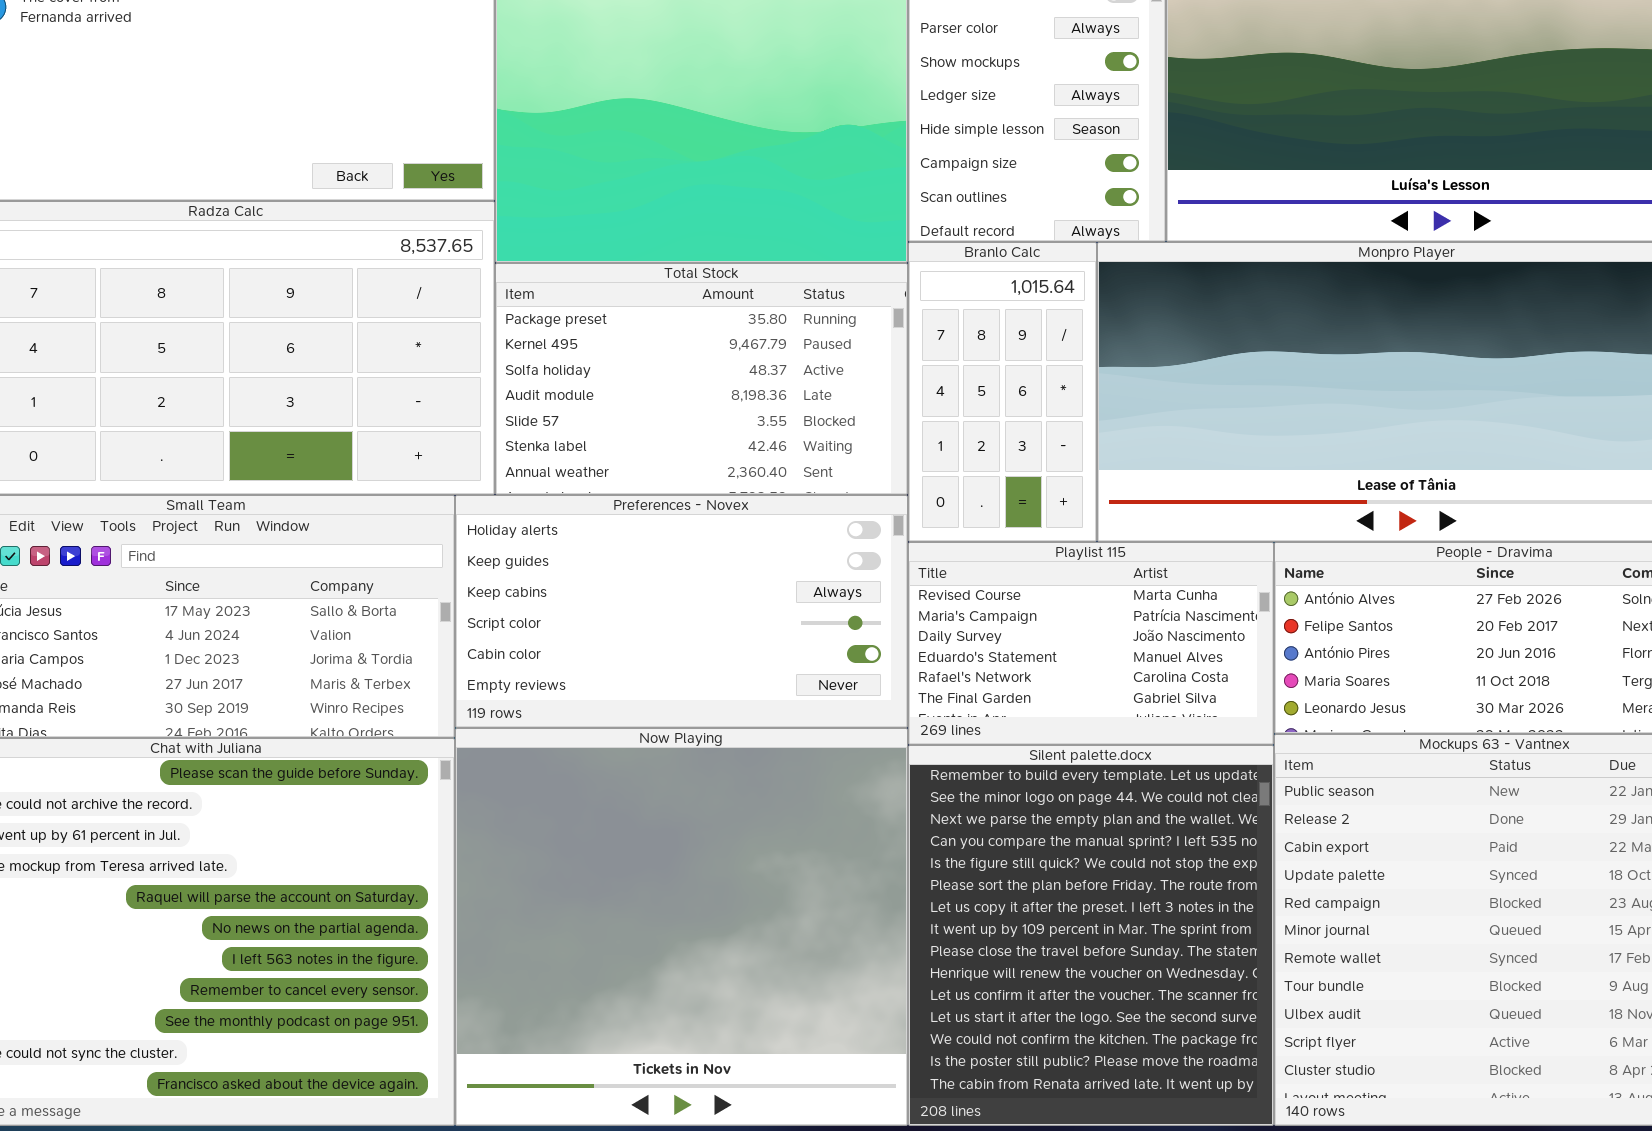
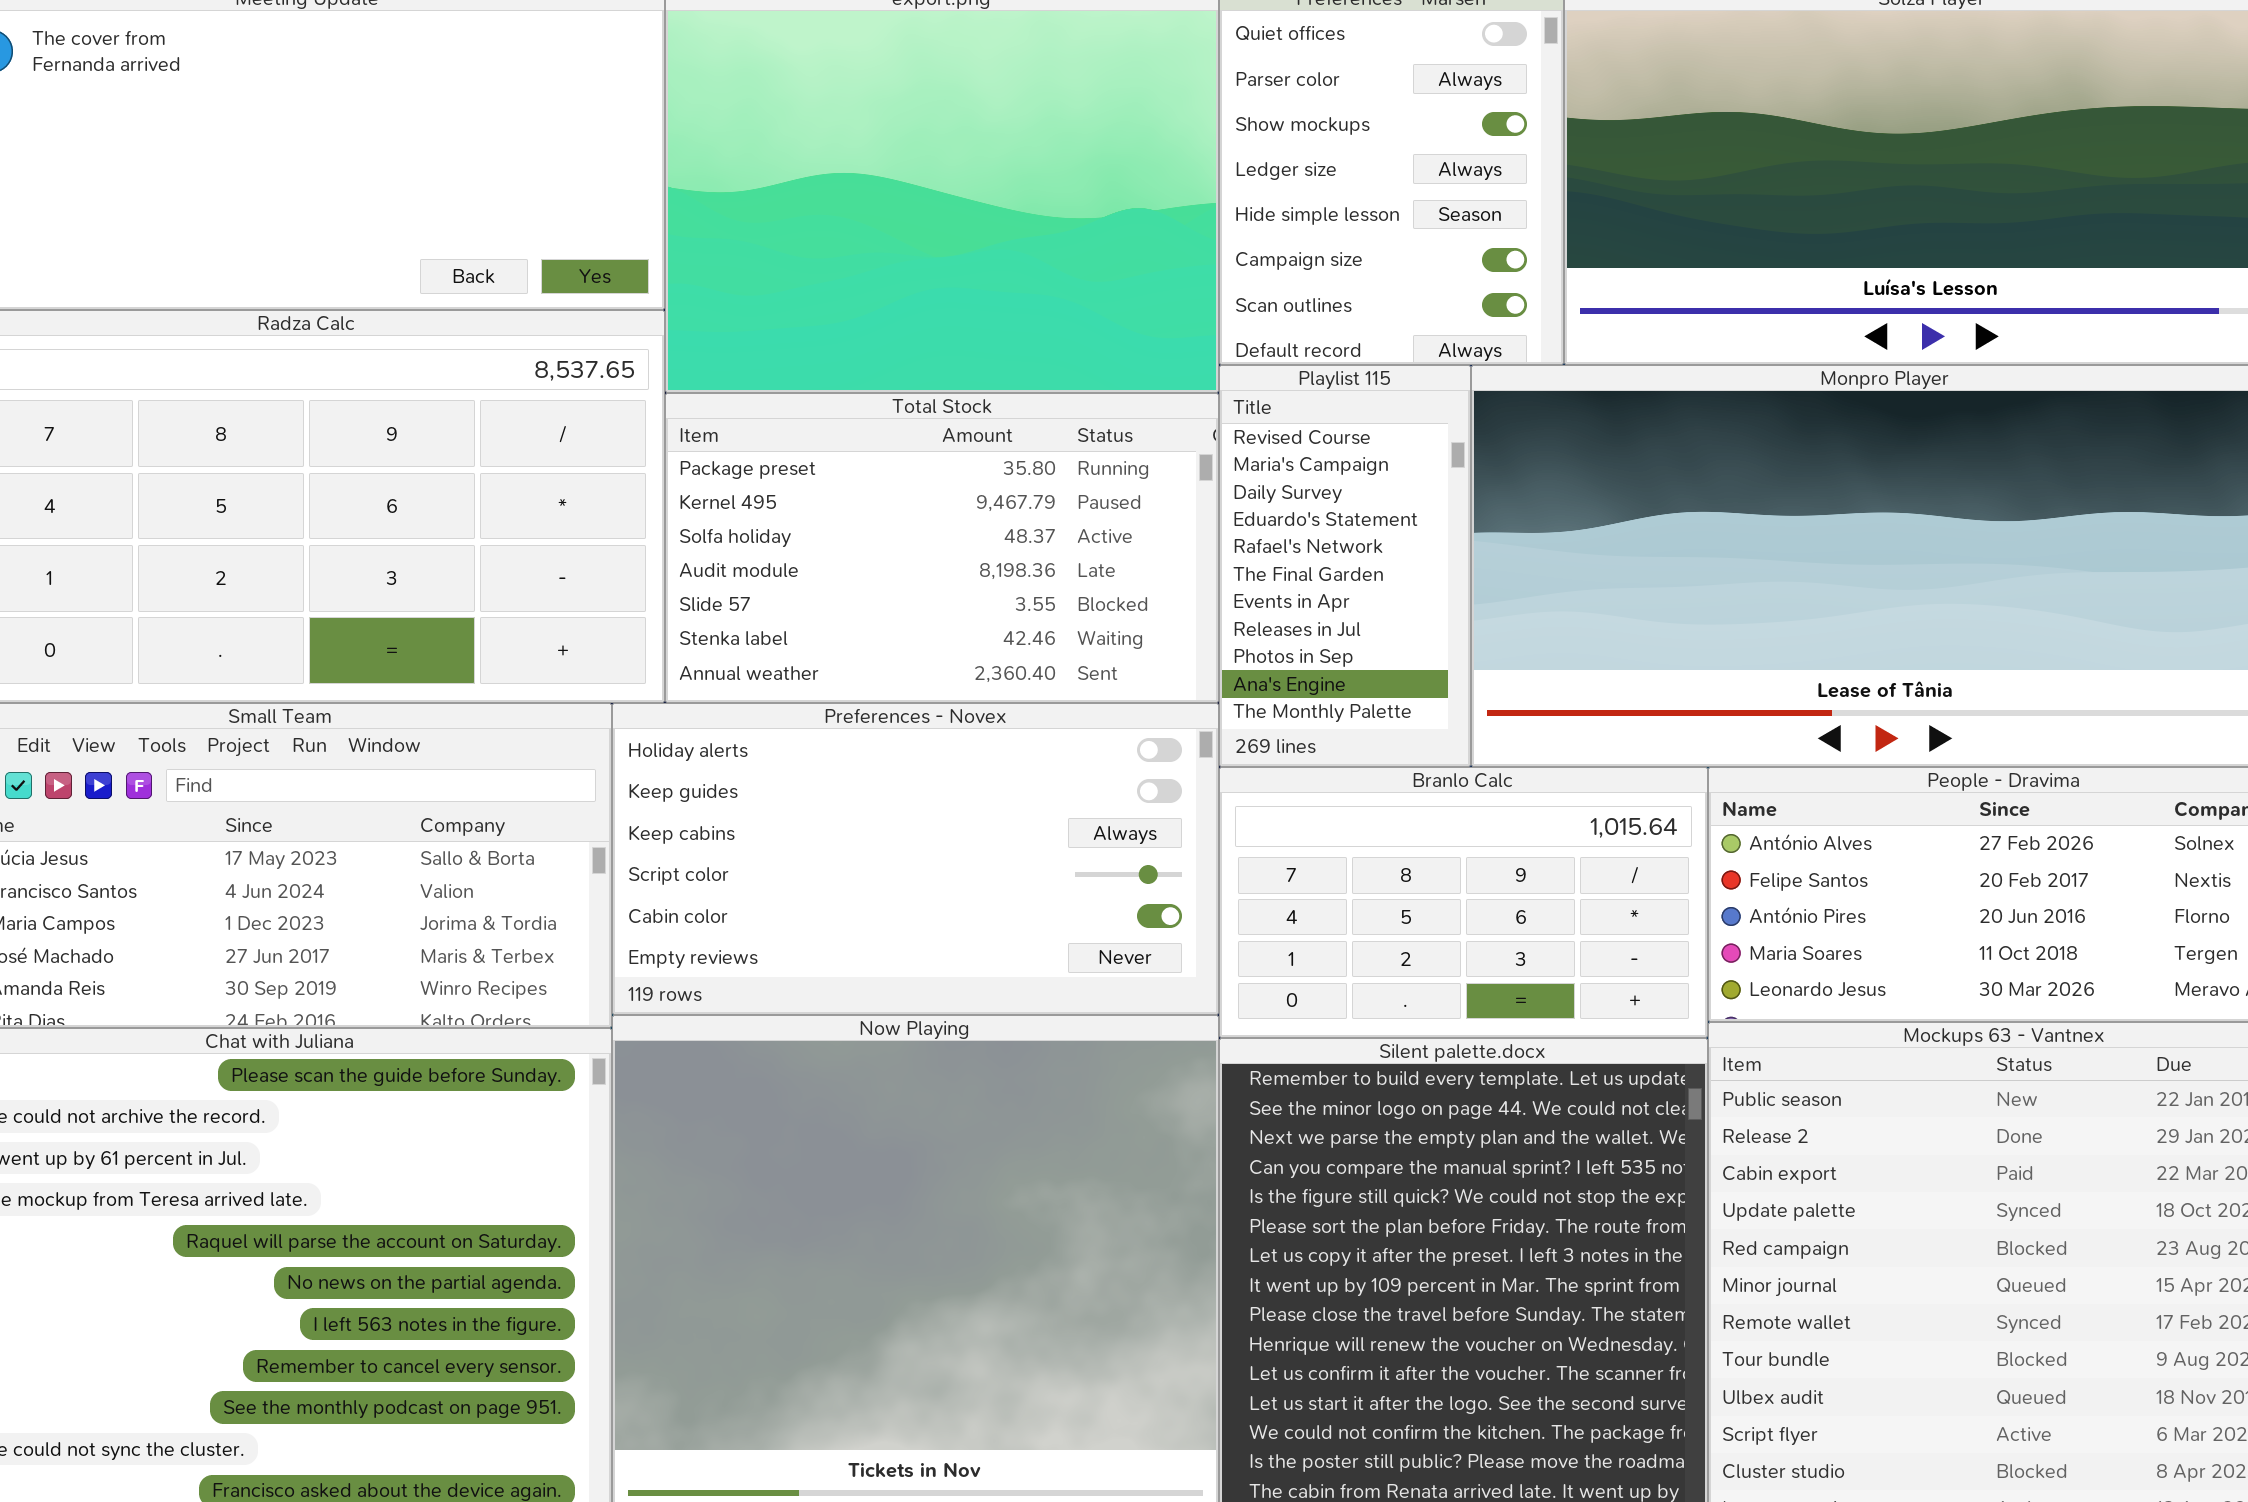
Branlo Calc: [908,242,1097,542] -> [1219,767,1708,1038], moved, resized
Playlist 115: [908,542,1274,745] -> [1219,365,1471,767], moved, resized

